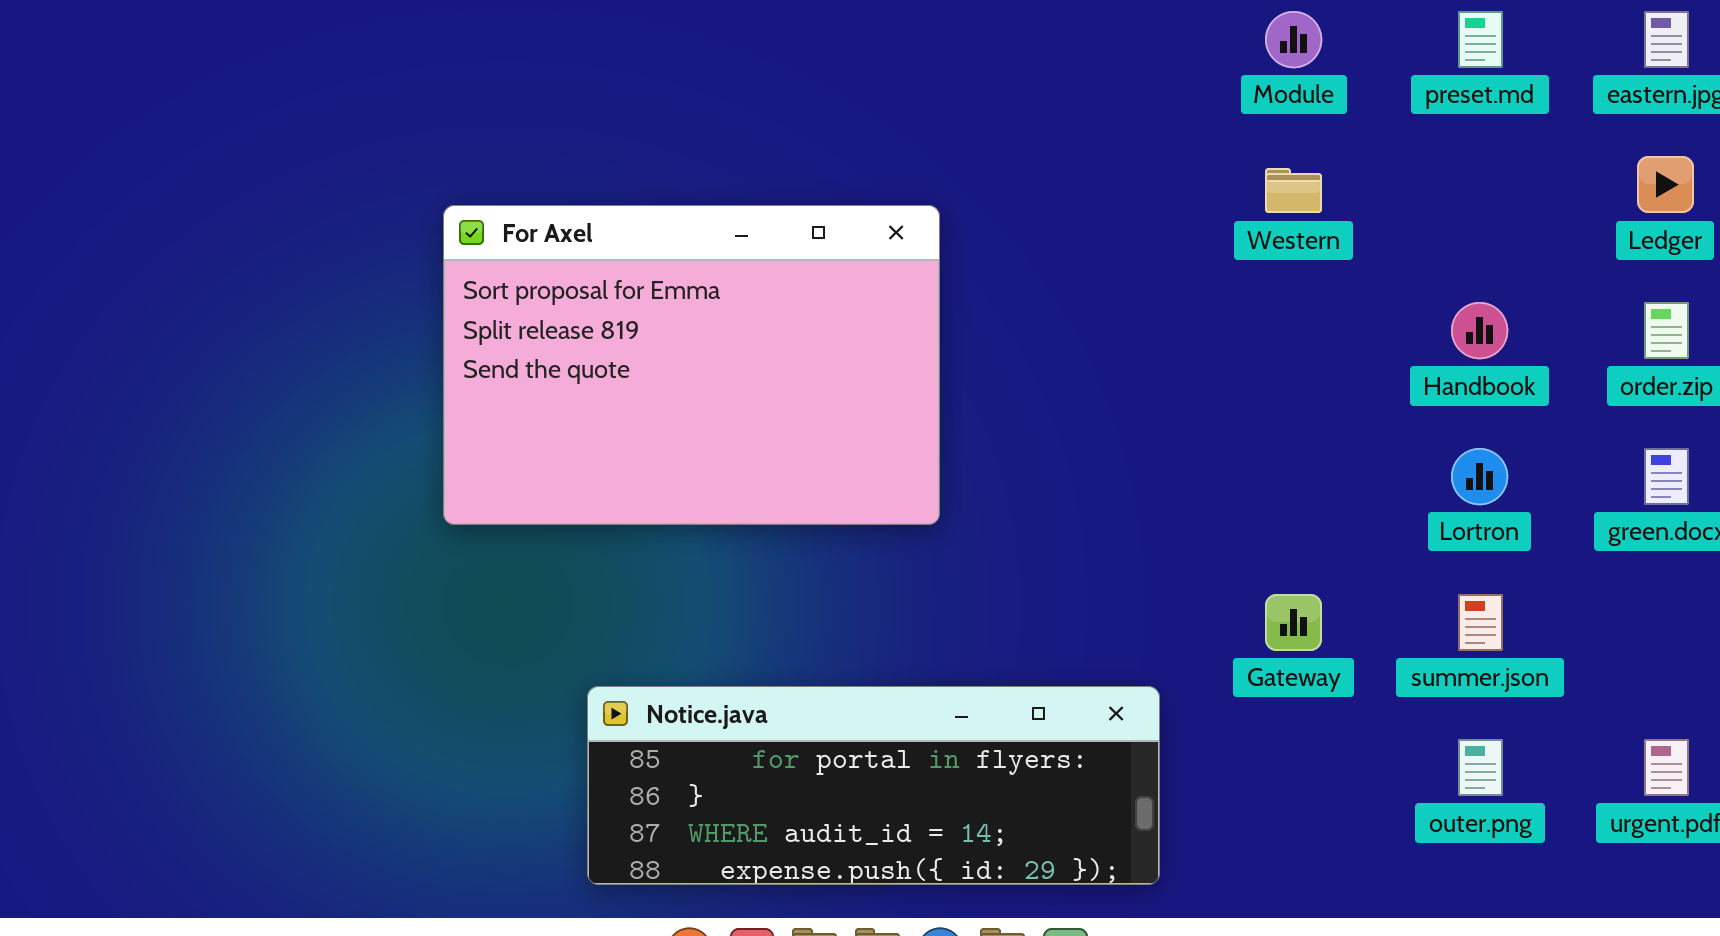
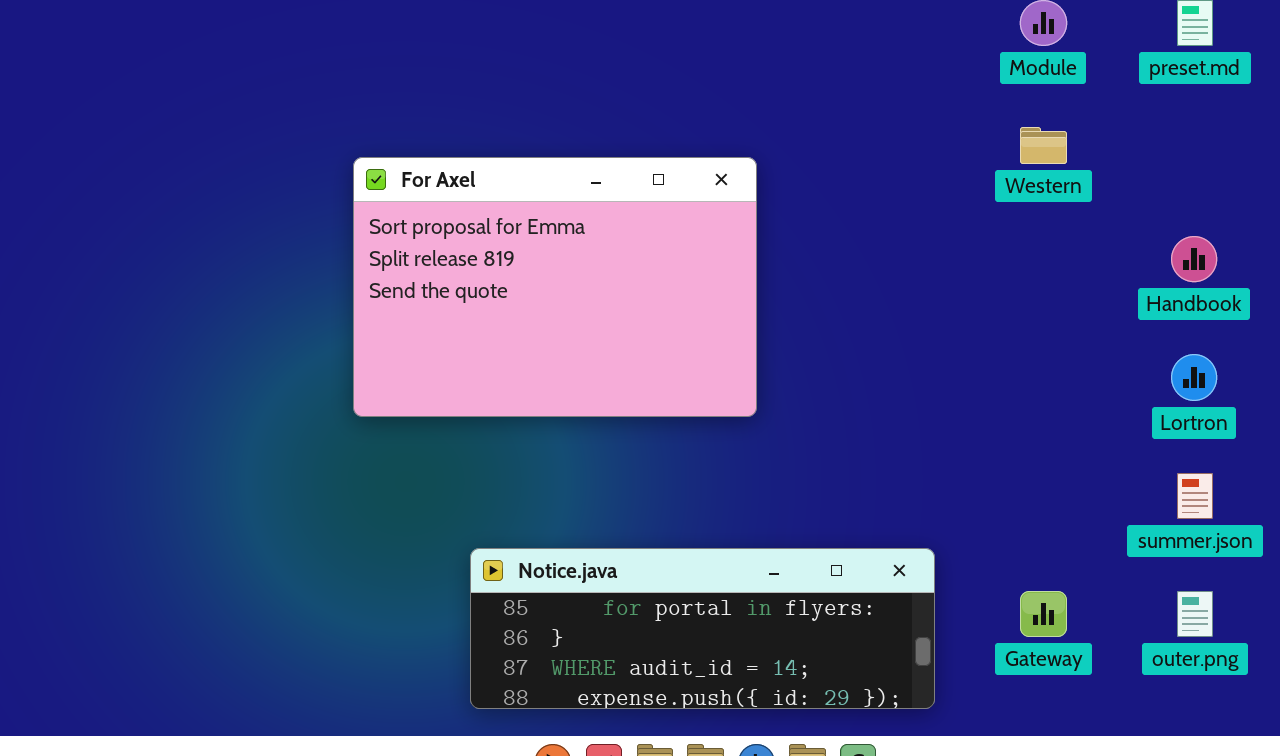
Gateway: [1265,594,1322,651] -> [1020,591,1067,637], moved

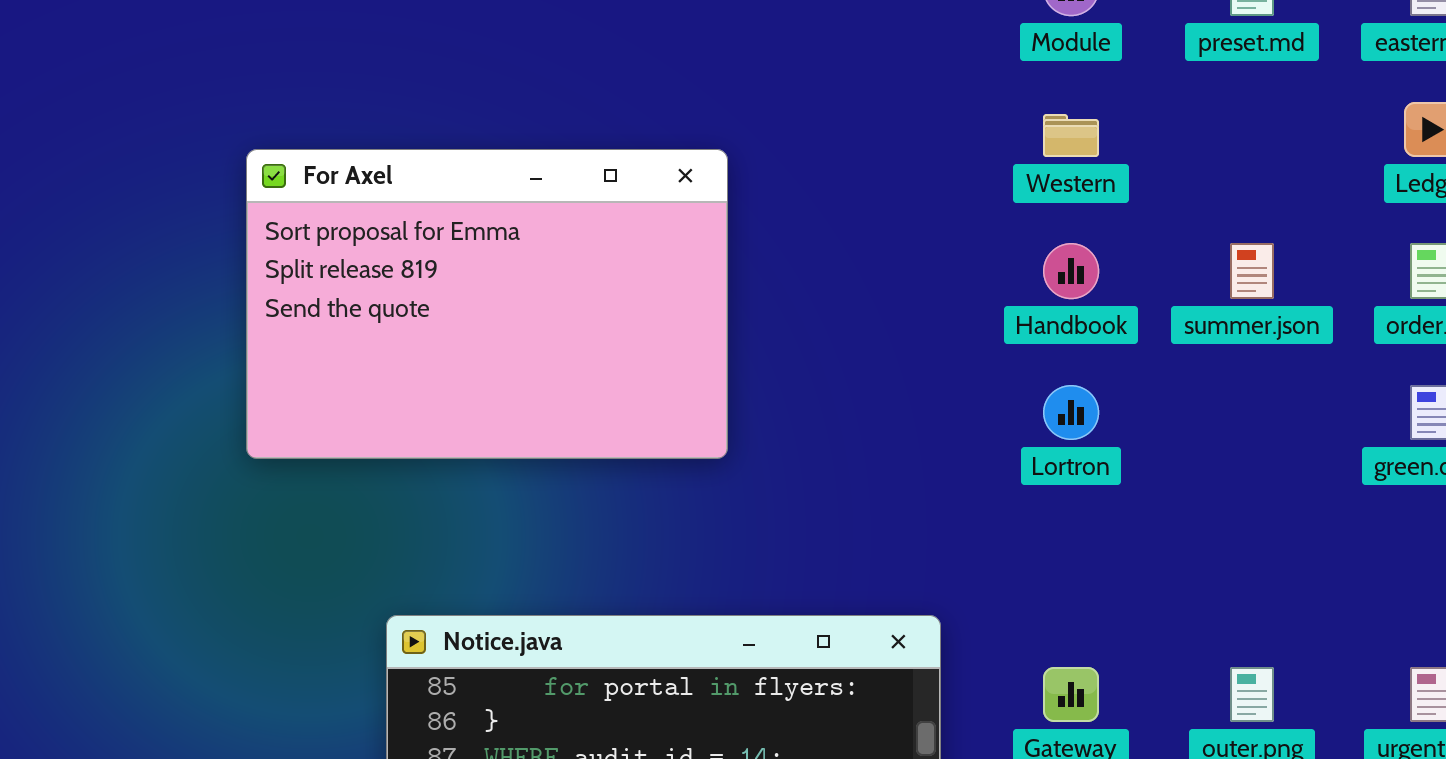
Handbook: [1171,236,1217,282] -> [1043,243,1099,299], moved
Lortron: [1171,354,1217,401] -> [1043,385,1099,440], moved
summer.json: [1177,473,1213,519] -> [1230,243,1274,299], moved

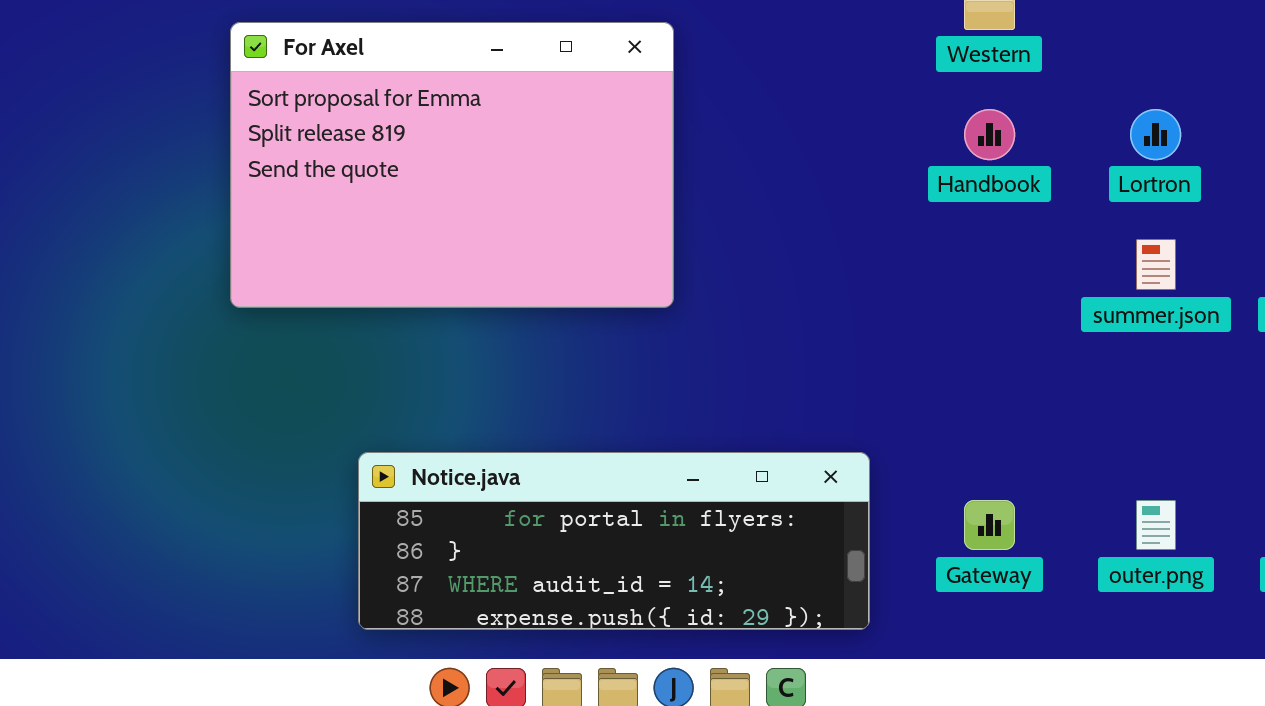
summer.json: [1230,243,1274,299] -> [1136,239,1176,290], moved
Lortron: [1043,385,1099,440] -> [1130,109,1181,160], moved

